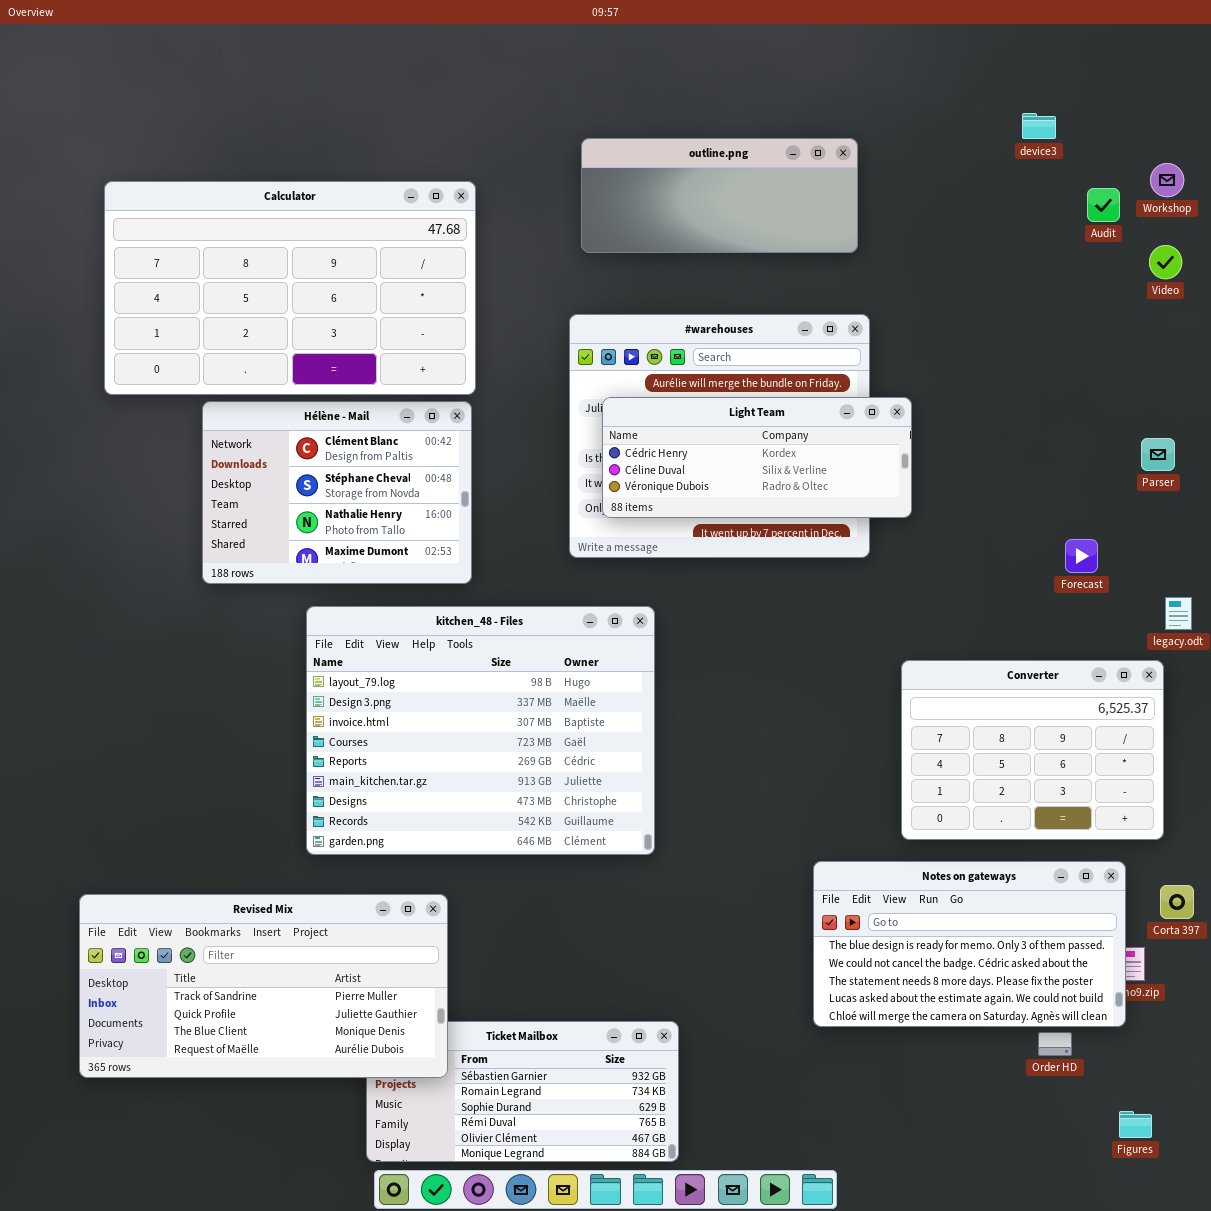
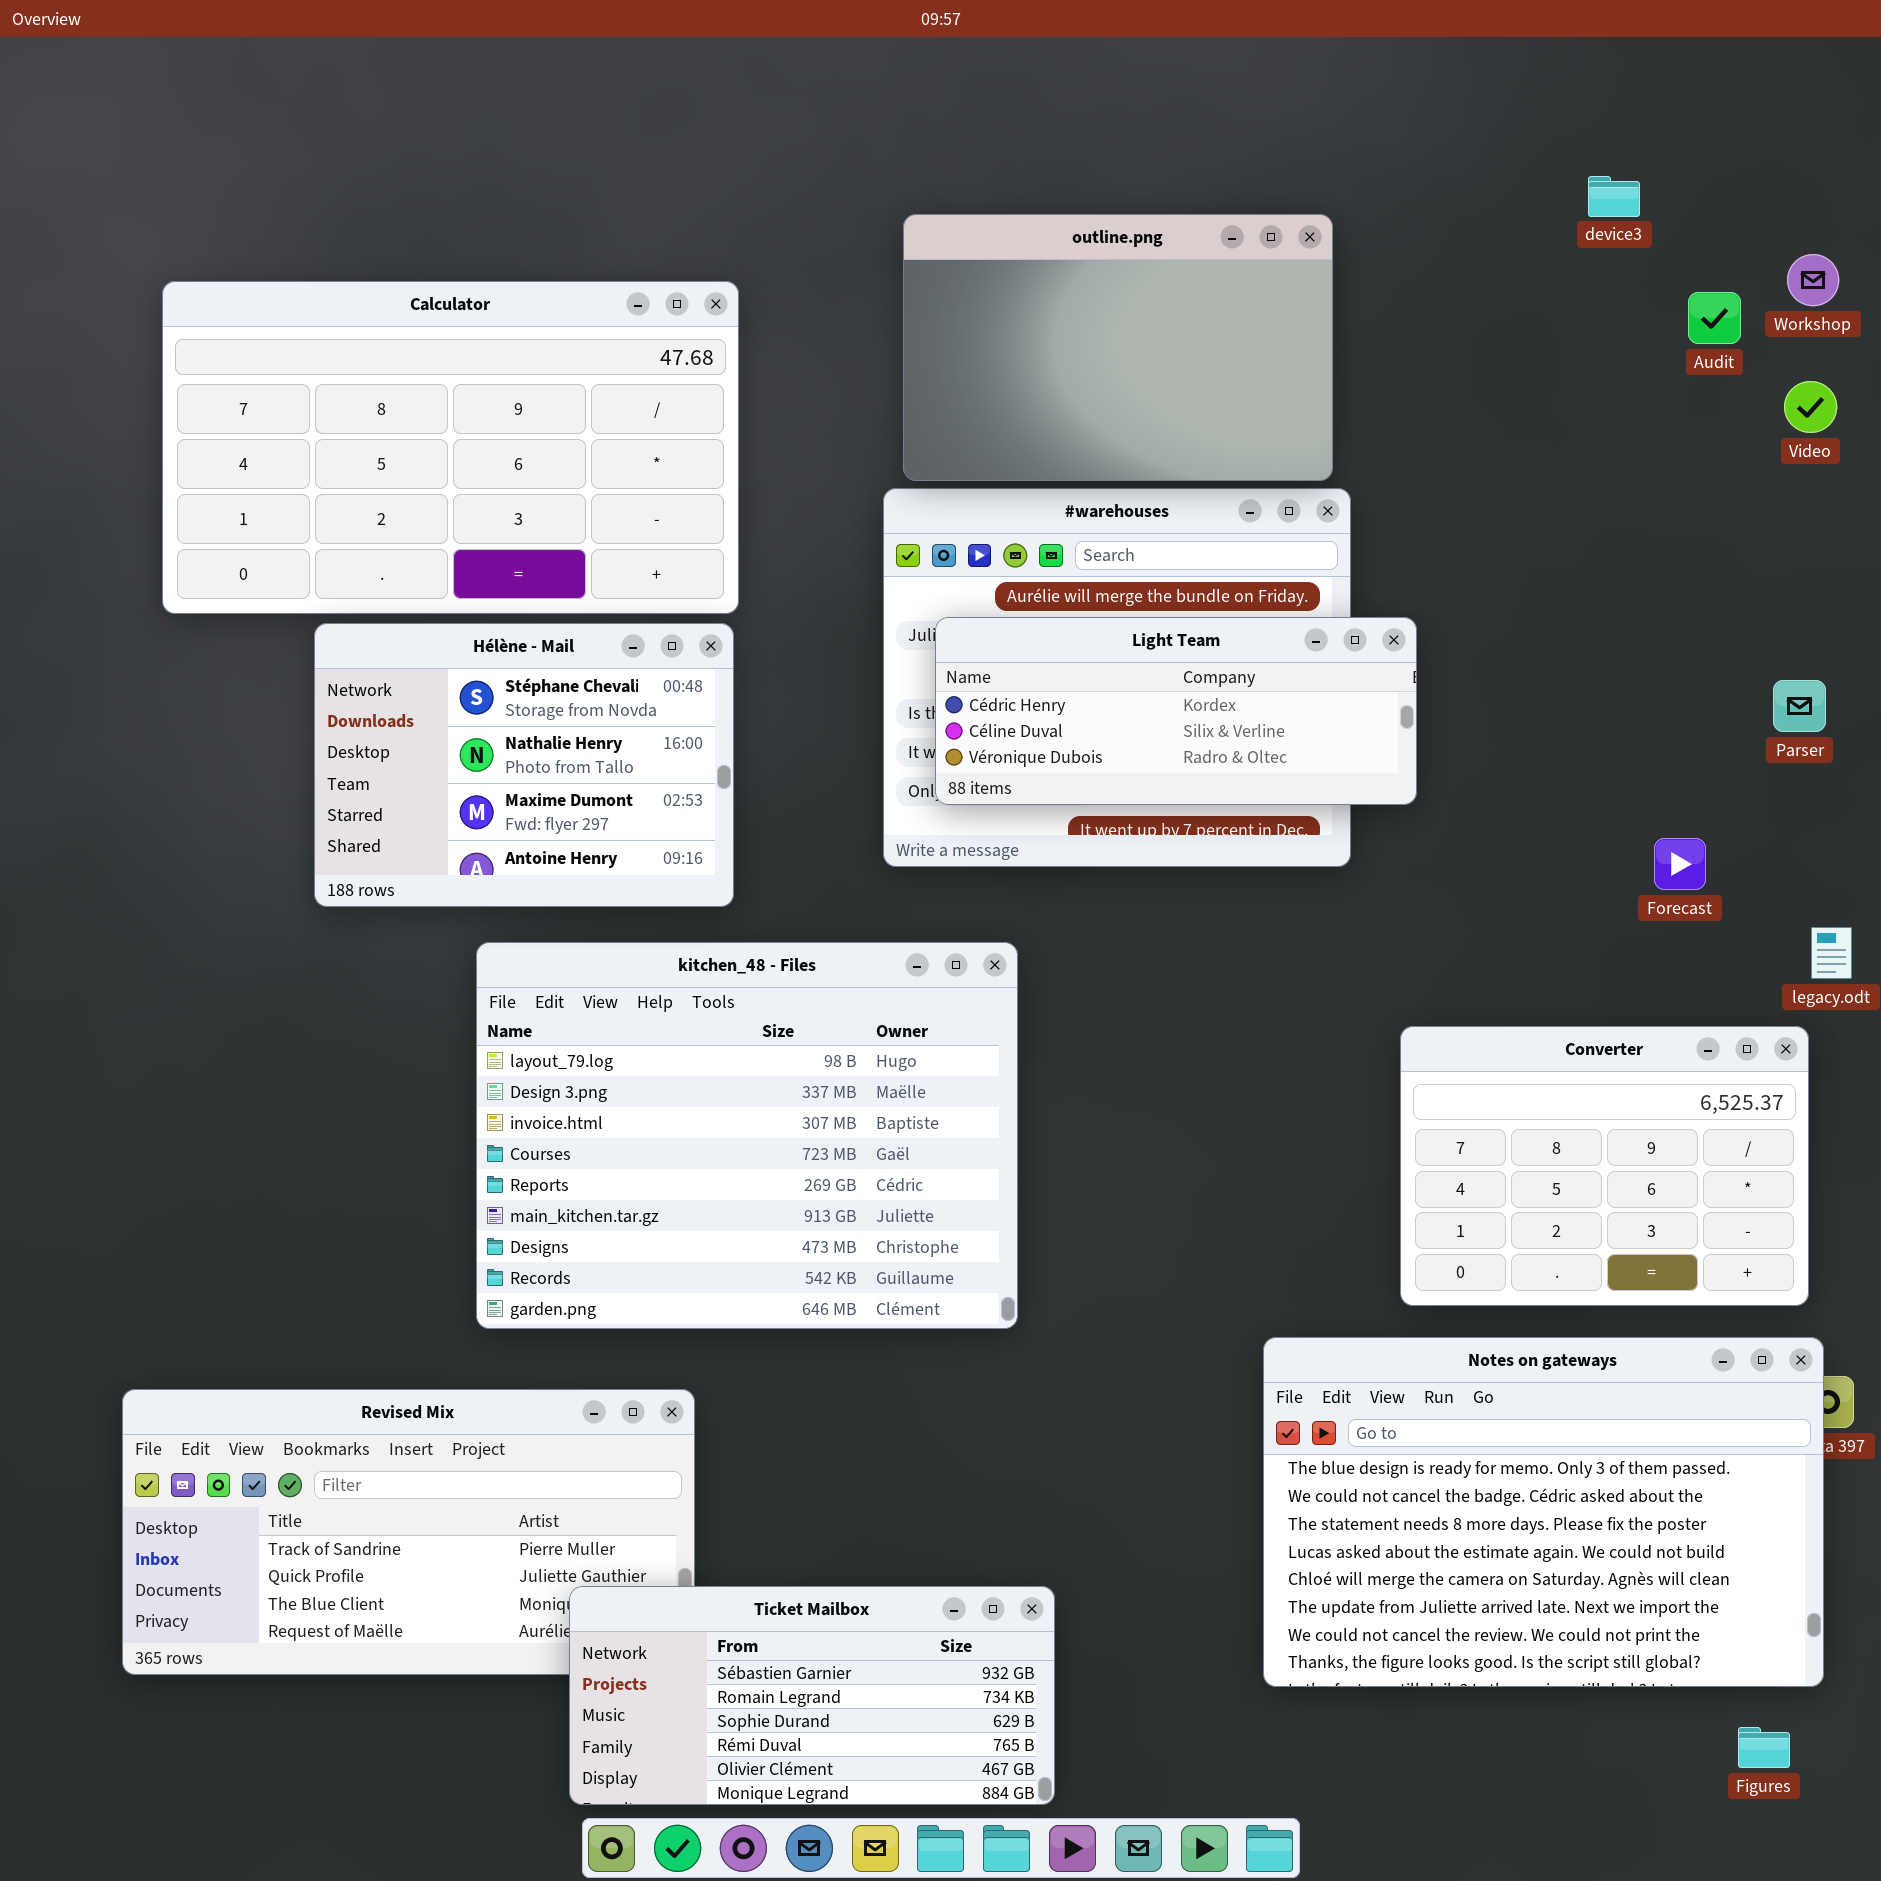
outline.png: [581,138,858,253] -> [903,214,1333,481], resized
Hélène - Mail: [202,401,472,584] -> [314,623,734,907], scrolled down 1 row
Notes on gateways: [813,861,1126,1027] -> [1263,1337,1824,1687], resized
Ticket Mailbox: [366,1021,679,1162] -> [569,1586,1055,1805], raised

